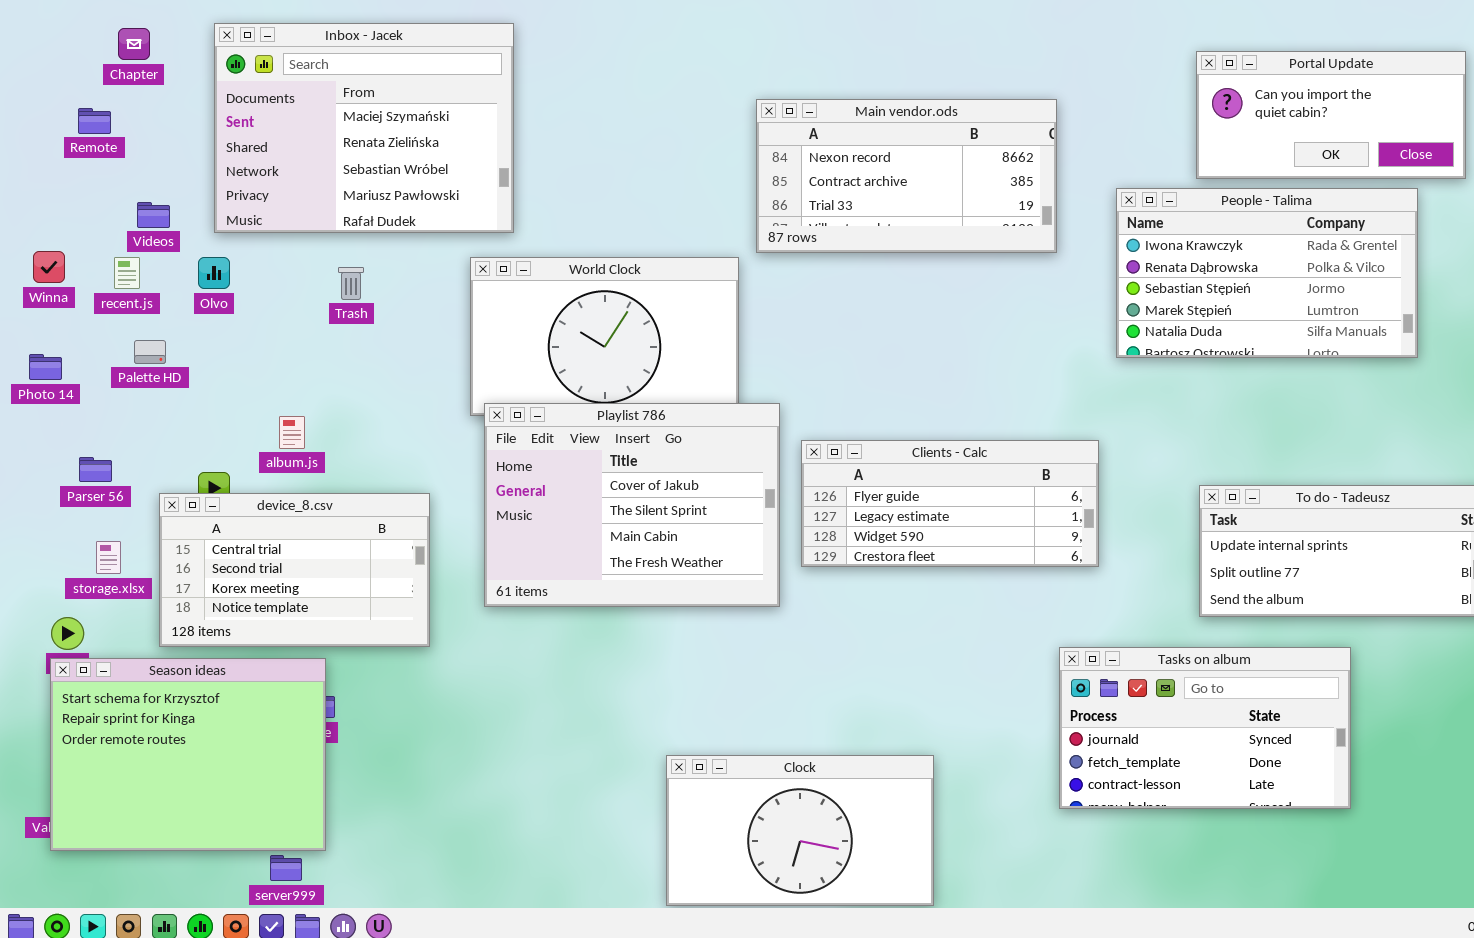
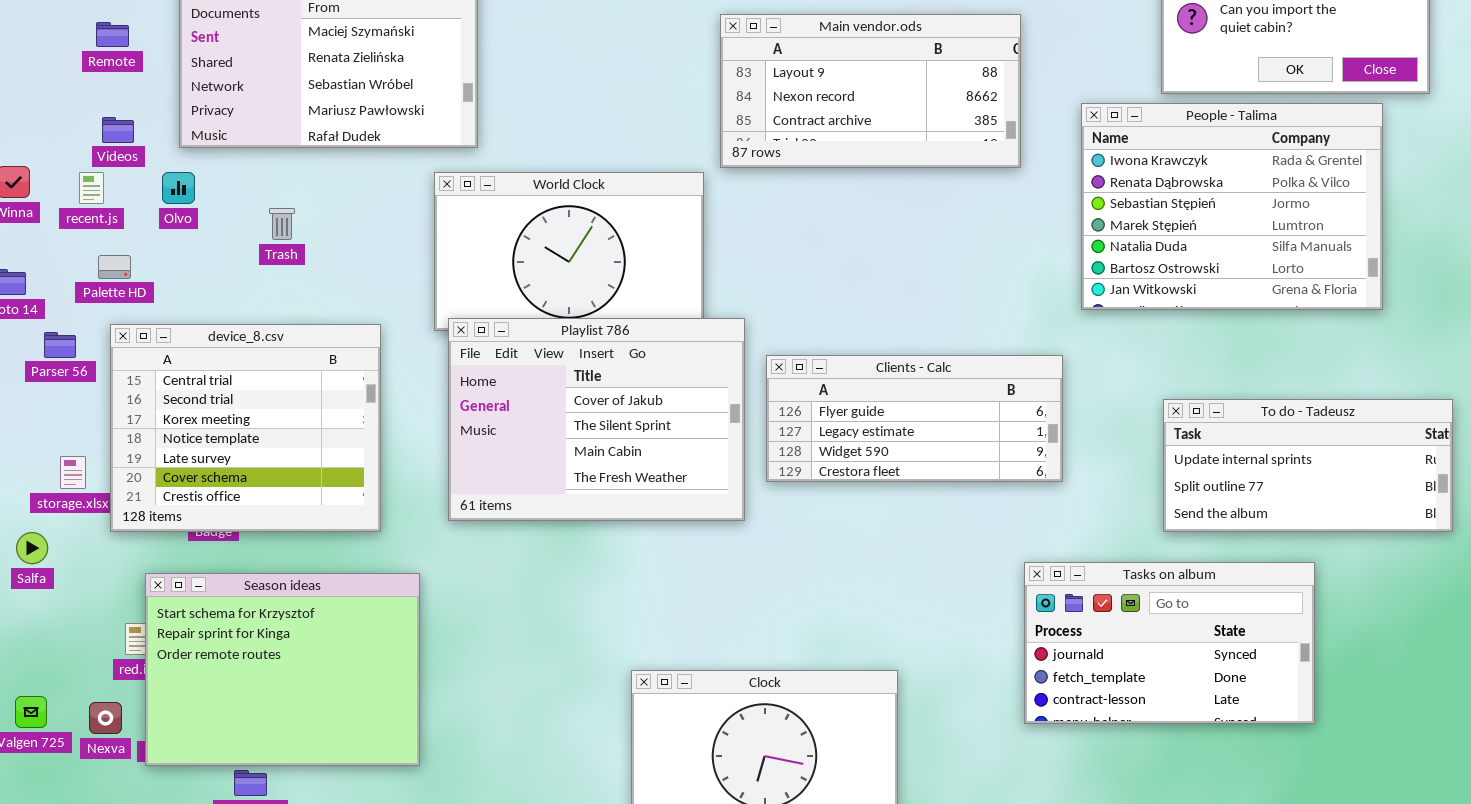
Main vendor.ods: [756,99,1057,253] -> [720,14,1021,168], scrolled up 1 row
Remote: [78,108,111,134] -> [96,22,129,47], moved
People - Talima: [1116,188,1418,358] -> [1081,103,1383,310], resized
Trash: [338,267,364,300] -> [269,208,295,240], moved
Parser 56: [79,457,112,482] -> [44,332,76,358], moved
device_8.csv: [159,493,430,647] -> [110,324,381,532], moved, resized
Season ideas: [50,658,326,851] -> [145,573,420,766], moved

